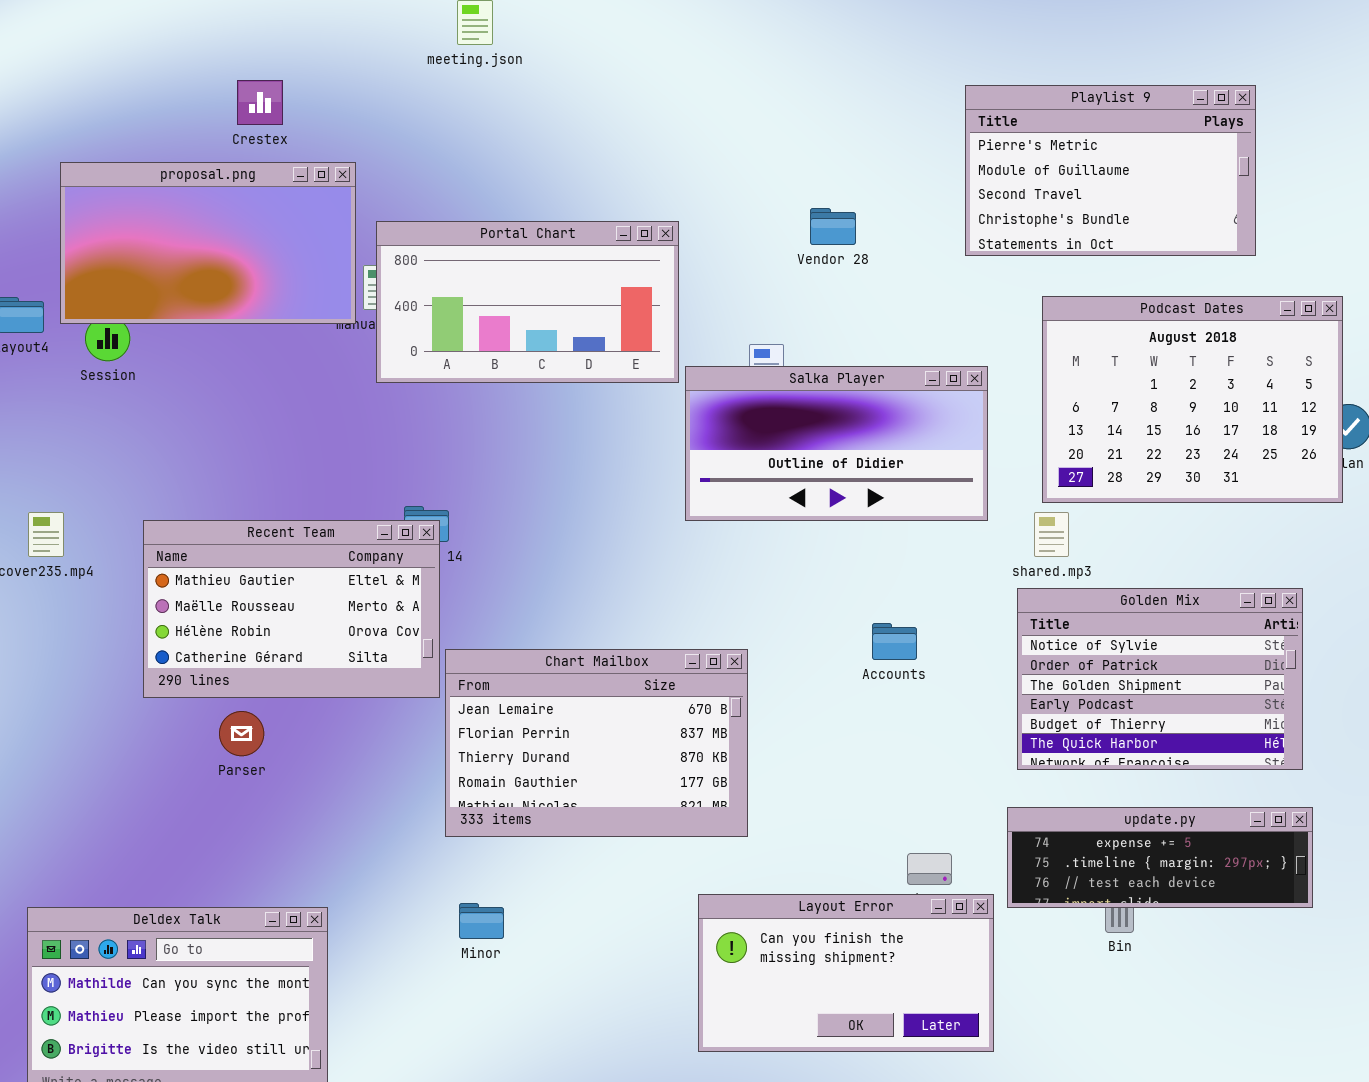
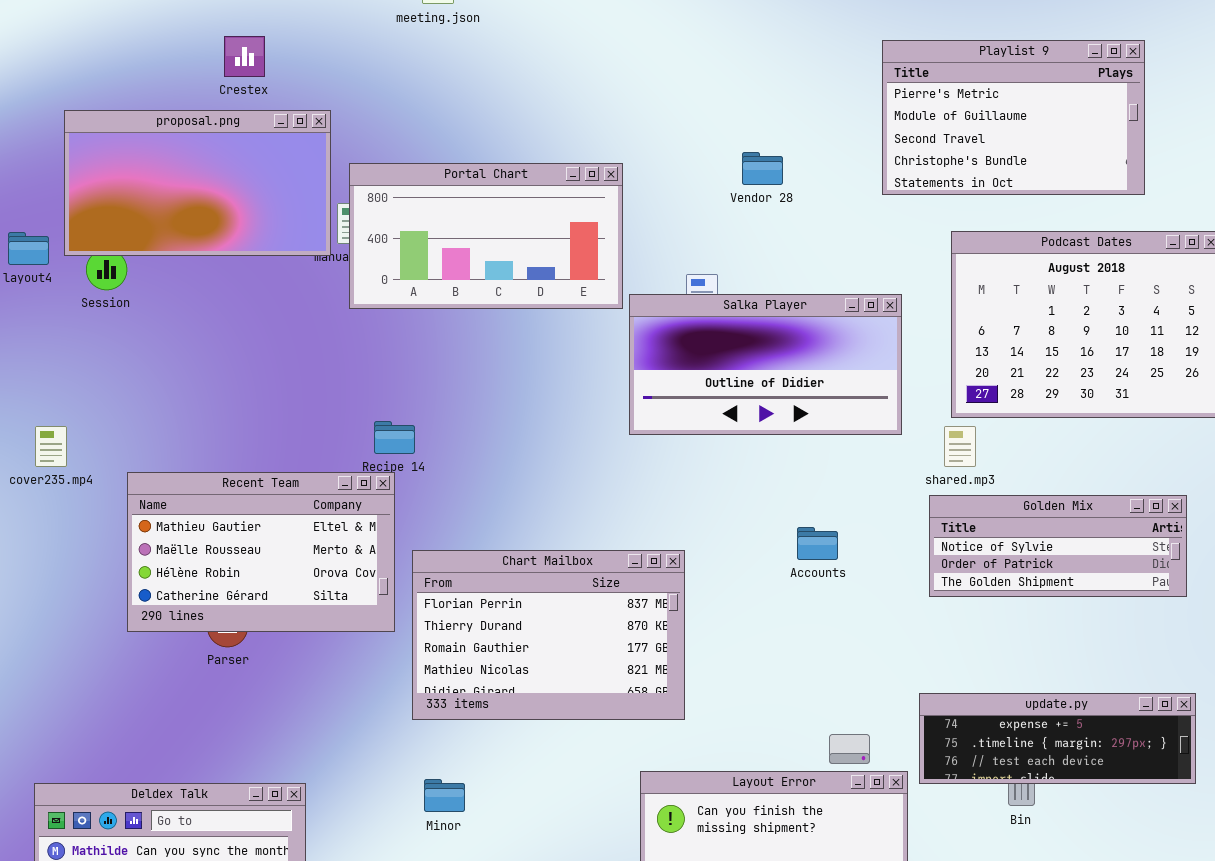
Recent Team: [143,520,440,698] -> [127,472,395,632], moved
Golden Mix: [1017,588,1303,770] -> [929,495,1187,597], resized
Chart Mailbox: [445,649,748,837] -> [412,550,685,720], scrolled down 1 row

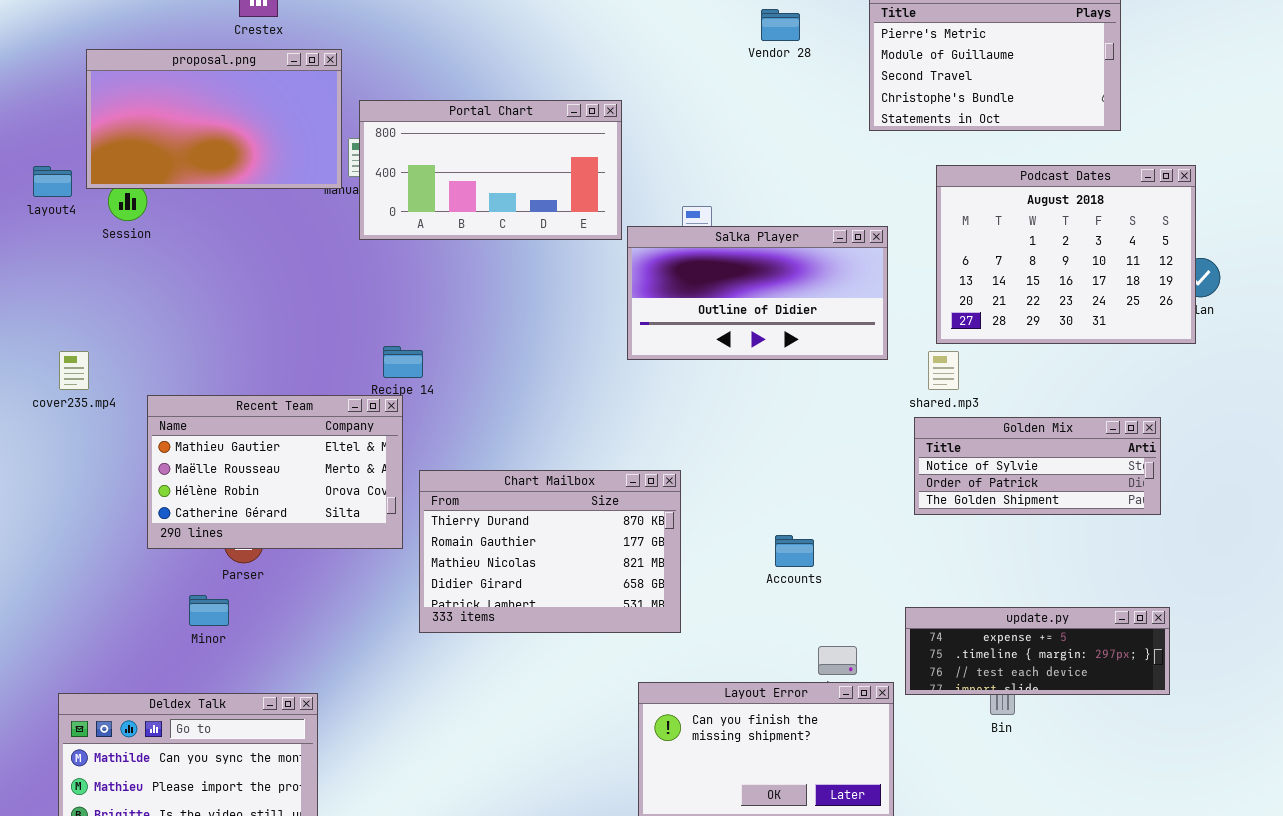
Vendor 28: [742,152,783,185] -> [761,9,800,41], moved
Accounts: [797,527,838,560] -> [775,535,814,567], moved
Chart Mailbox: [412,550,685,720] -> [419,470,681,633], scrolled down 1 row
Minor: [424,779,465,812] -> [189,595,229,626], moved

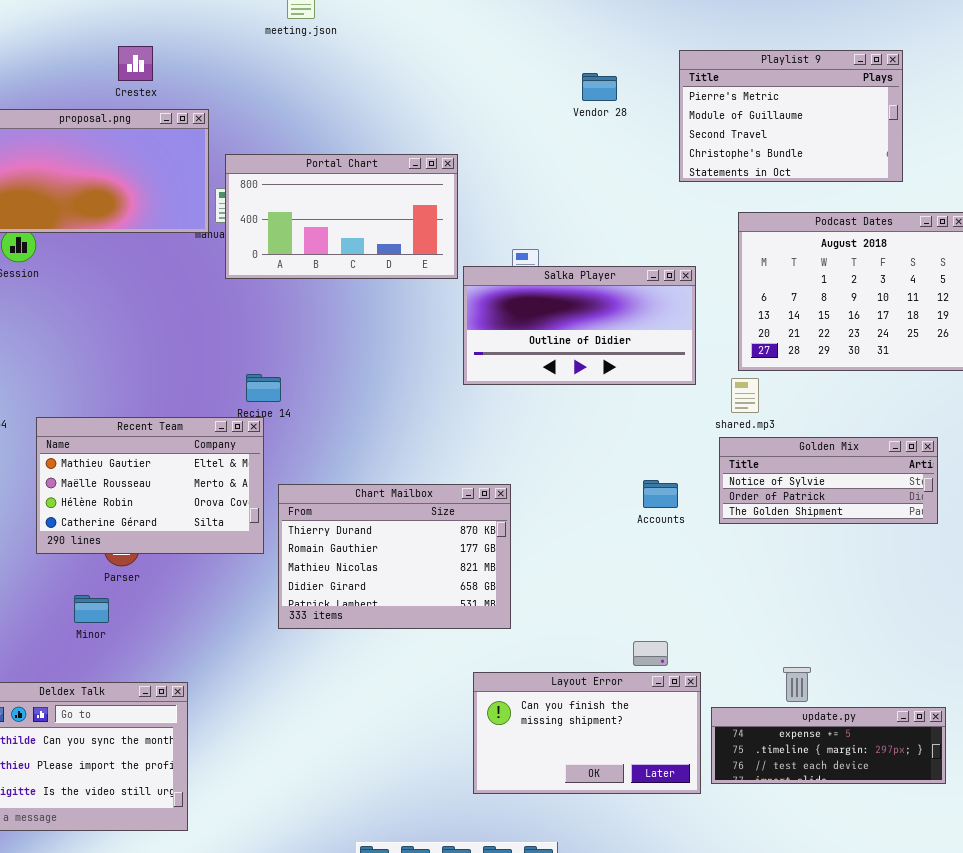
Accounts: [775,535,814,567] -> [643,480,678,508], moved
update.py: [905,607,1170,695] -> [711,707,946,784], moved

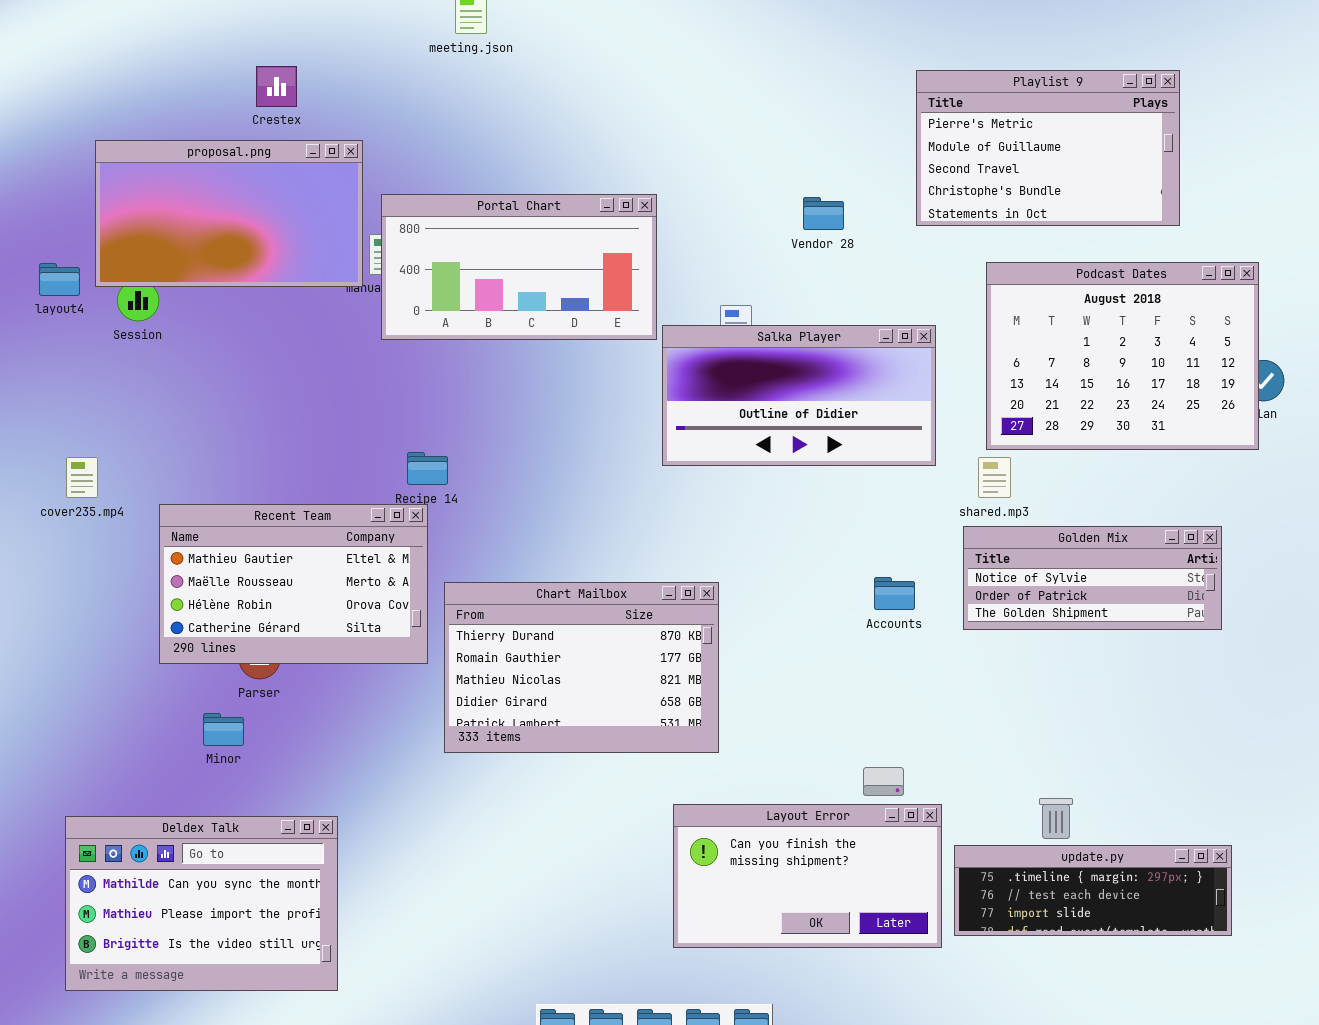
Vendor 28: [582,73,617,101] -> [803,197,844,230], moved
update.py: [711,707,946,784] -> [954,845,1232,936], scrolled down 1 row

